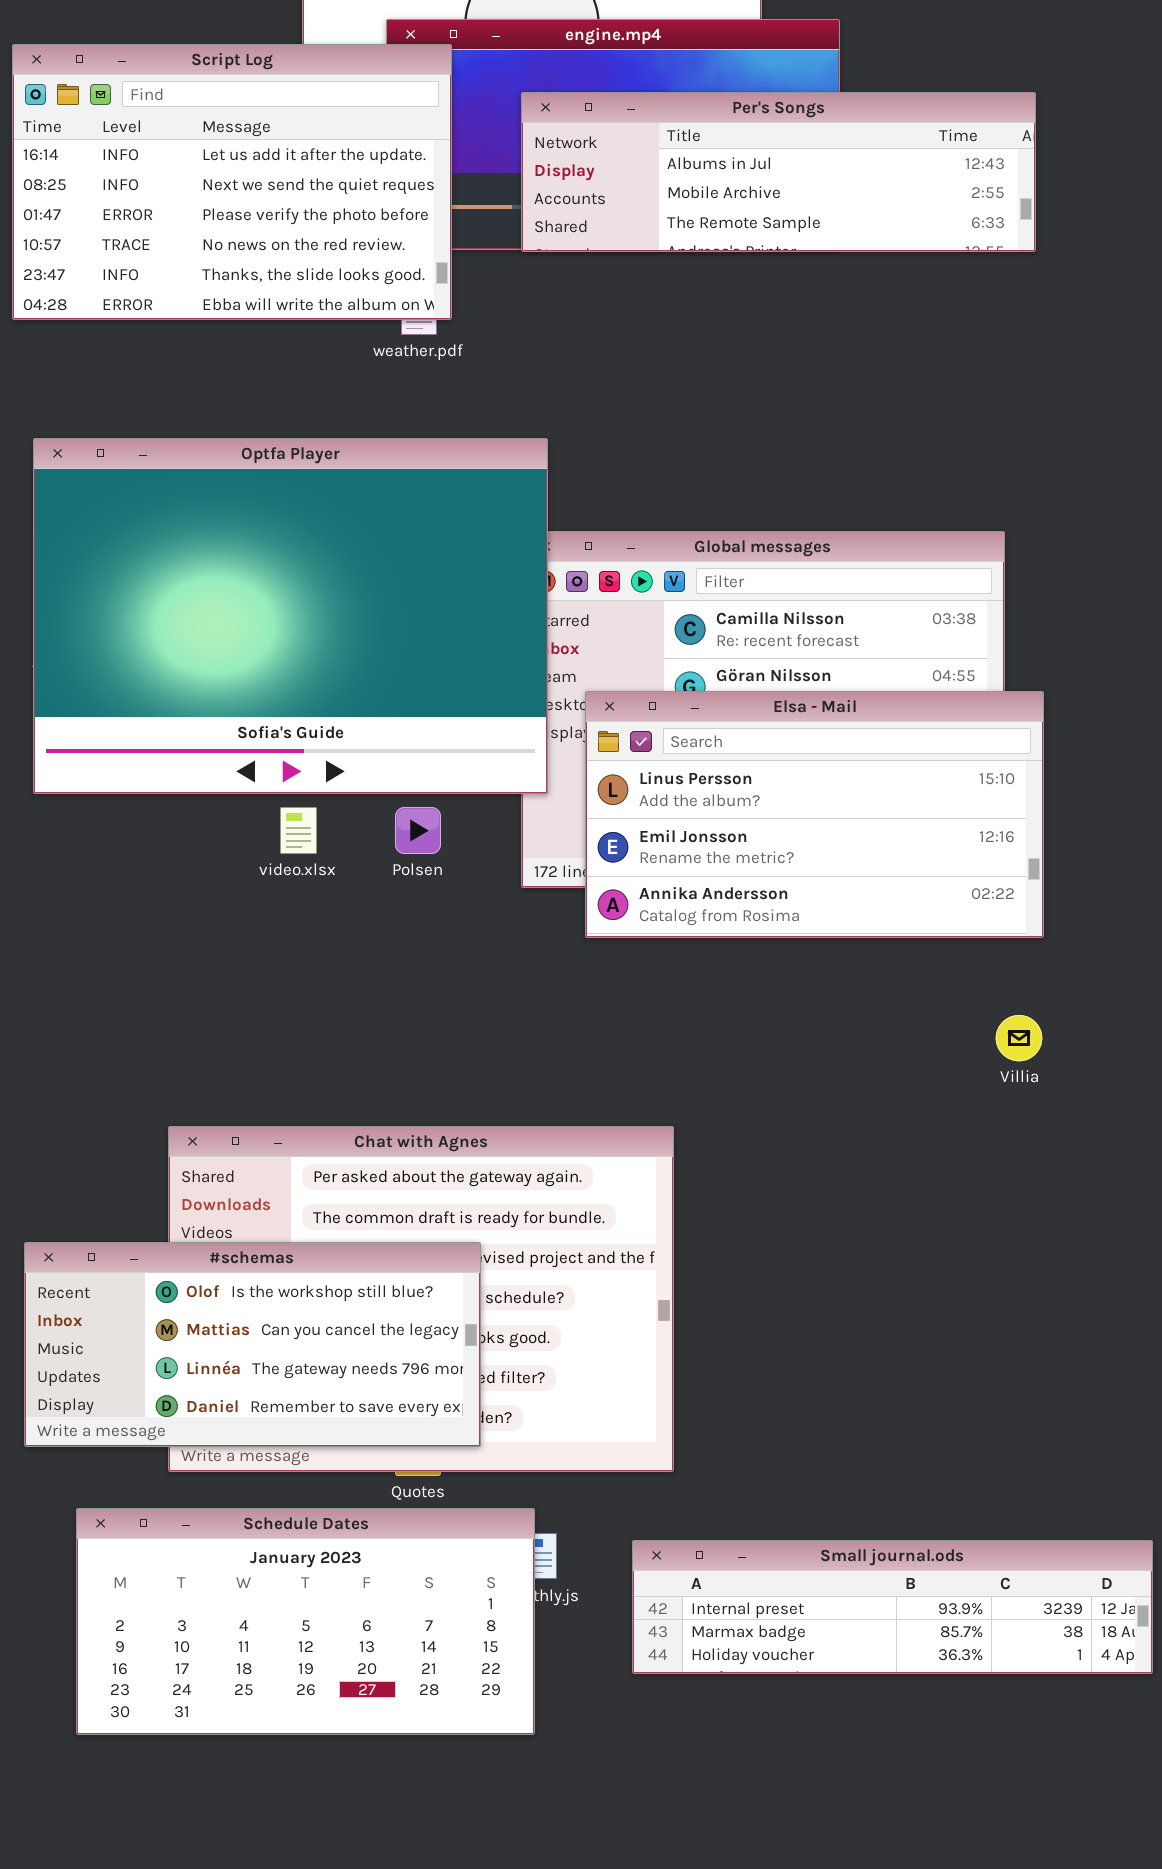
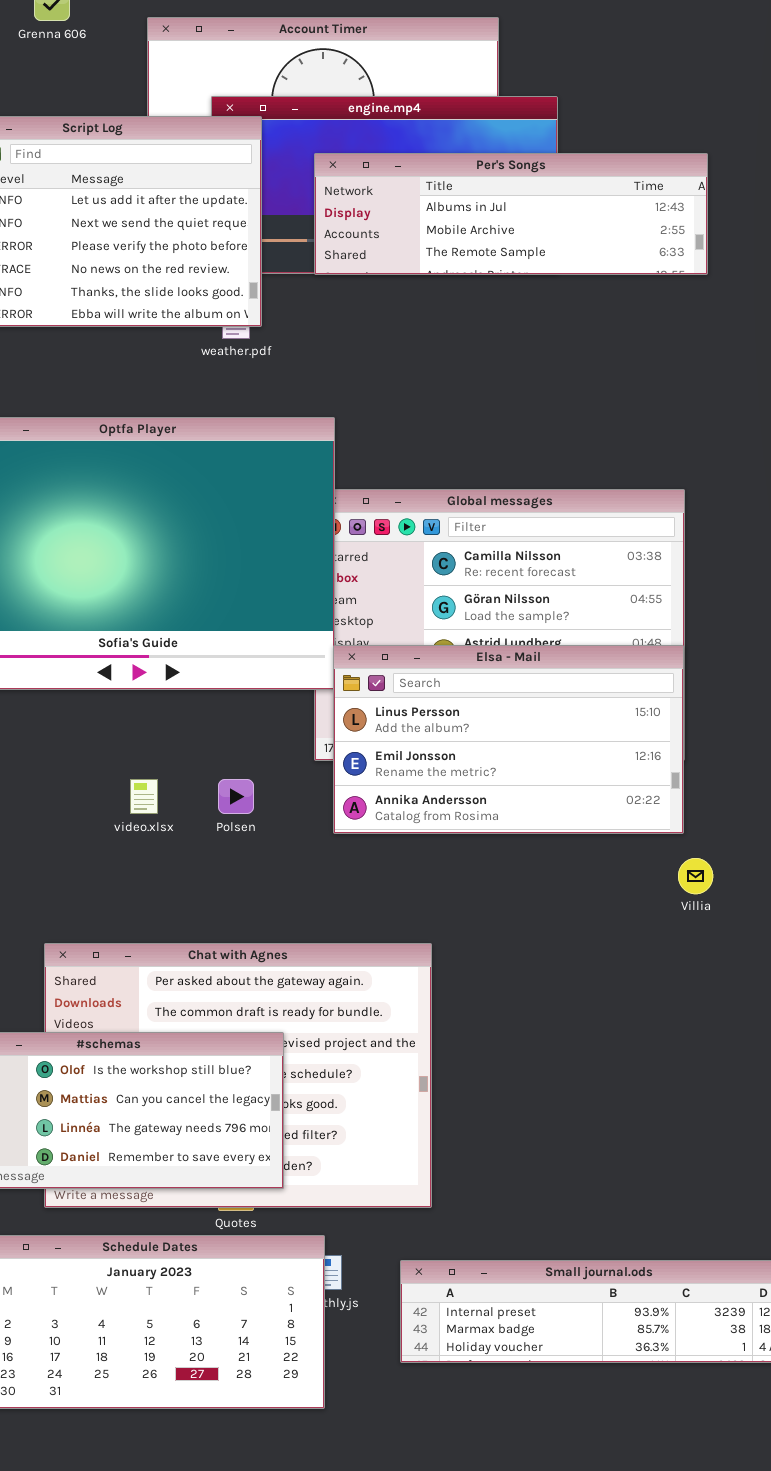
Elsa - Mail: [585,691,1044,938] -> [333,645,684,834], moved
video.xlsx: [280,807,317,854] -> [130,779,158,814], moved
Polsen: [395,807,441,854] -> [218,779,254,814], moved

